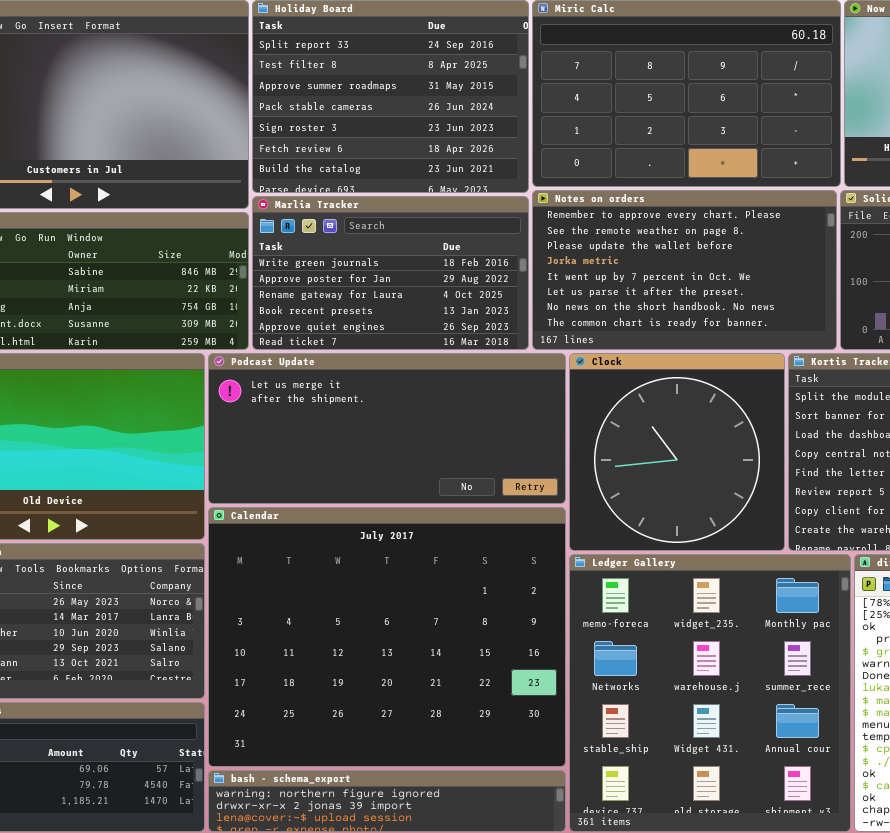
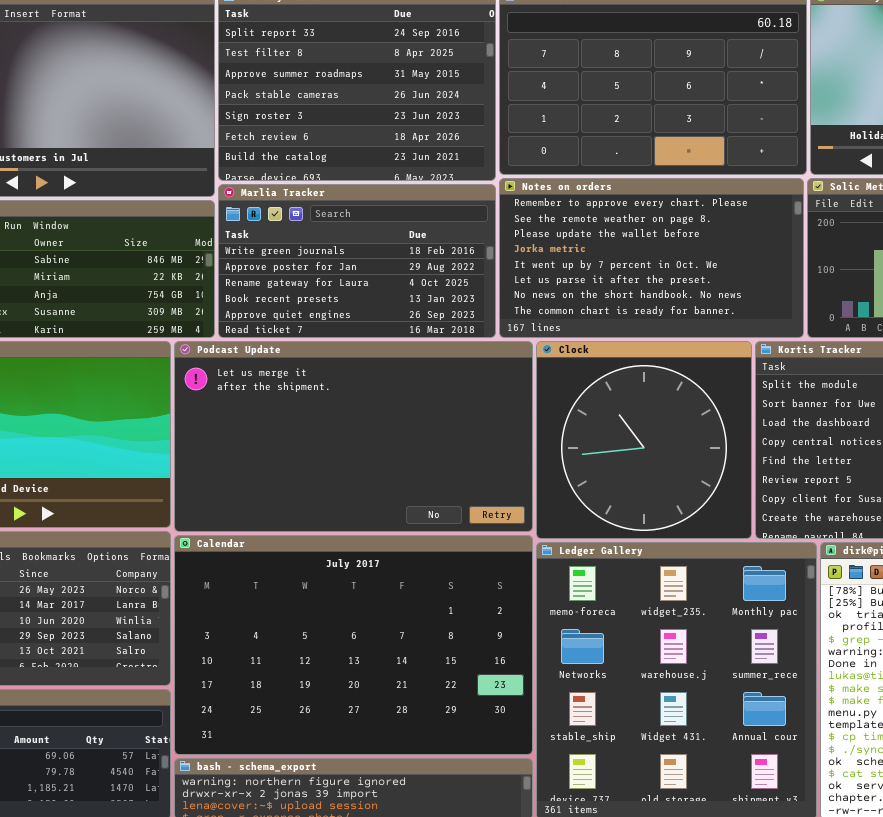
Podcast Update: [208,353,566,504] -> [174,341,533,532], resized
Calendar: [208,507,566,767] -> [174,535,533,755], resized

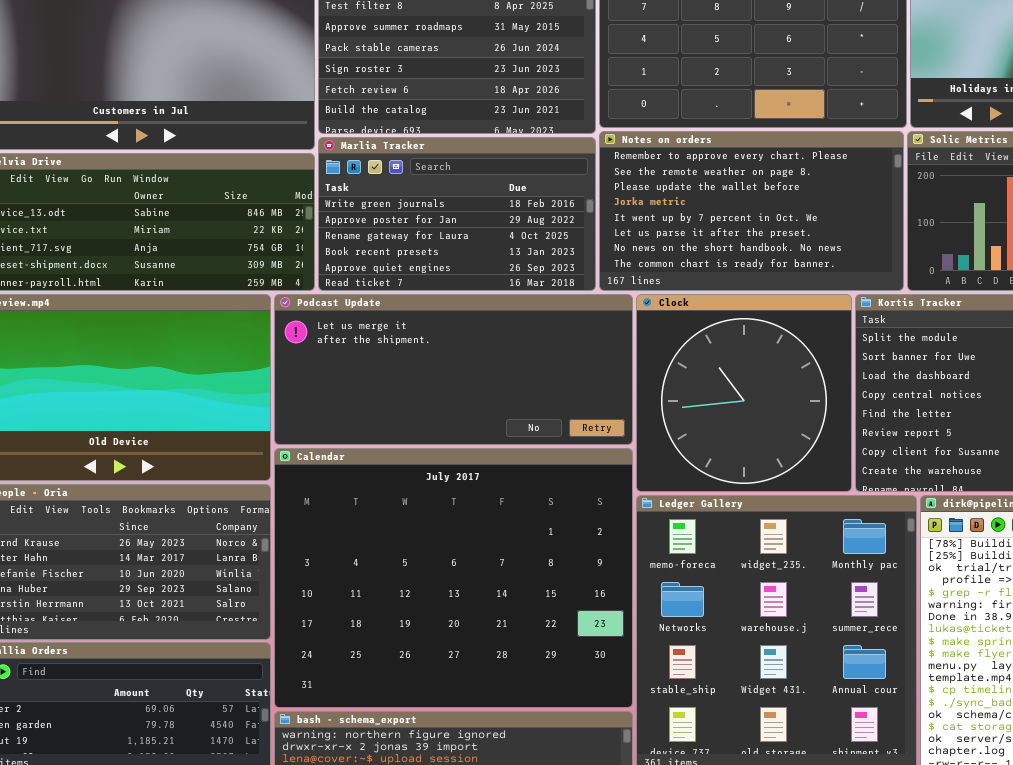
Podcast Update: [174,341,533,532] -> [274,294,633,445], resized
Calendar: [174,535,533,755] -> [274,448,633,708], resized

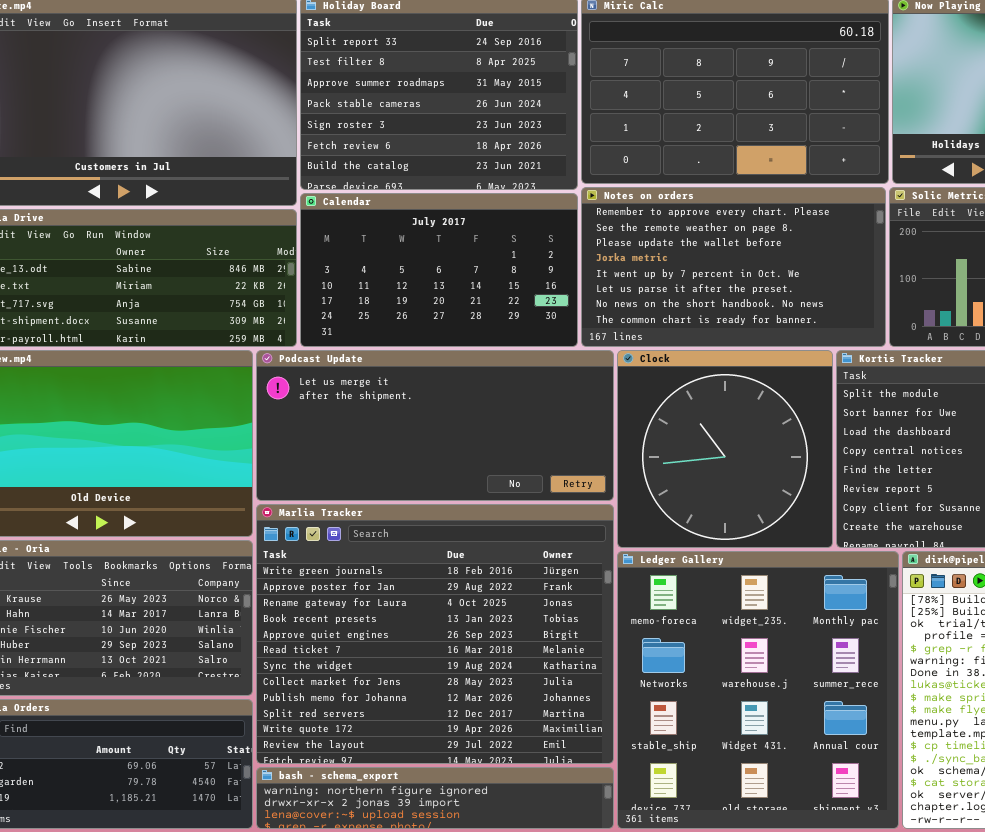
Marlia Tracker: [318,137,596,291] -> [256,504,614,764], moved, resized
Calendar: [274,448,633,708] -> [300,193,578,347], moved, resized

